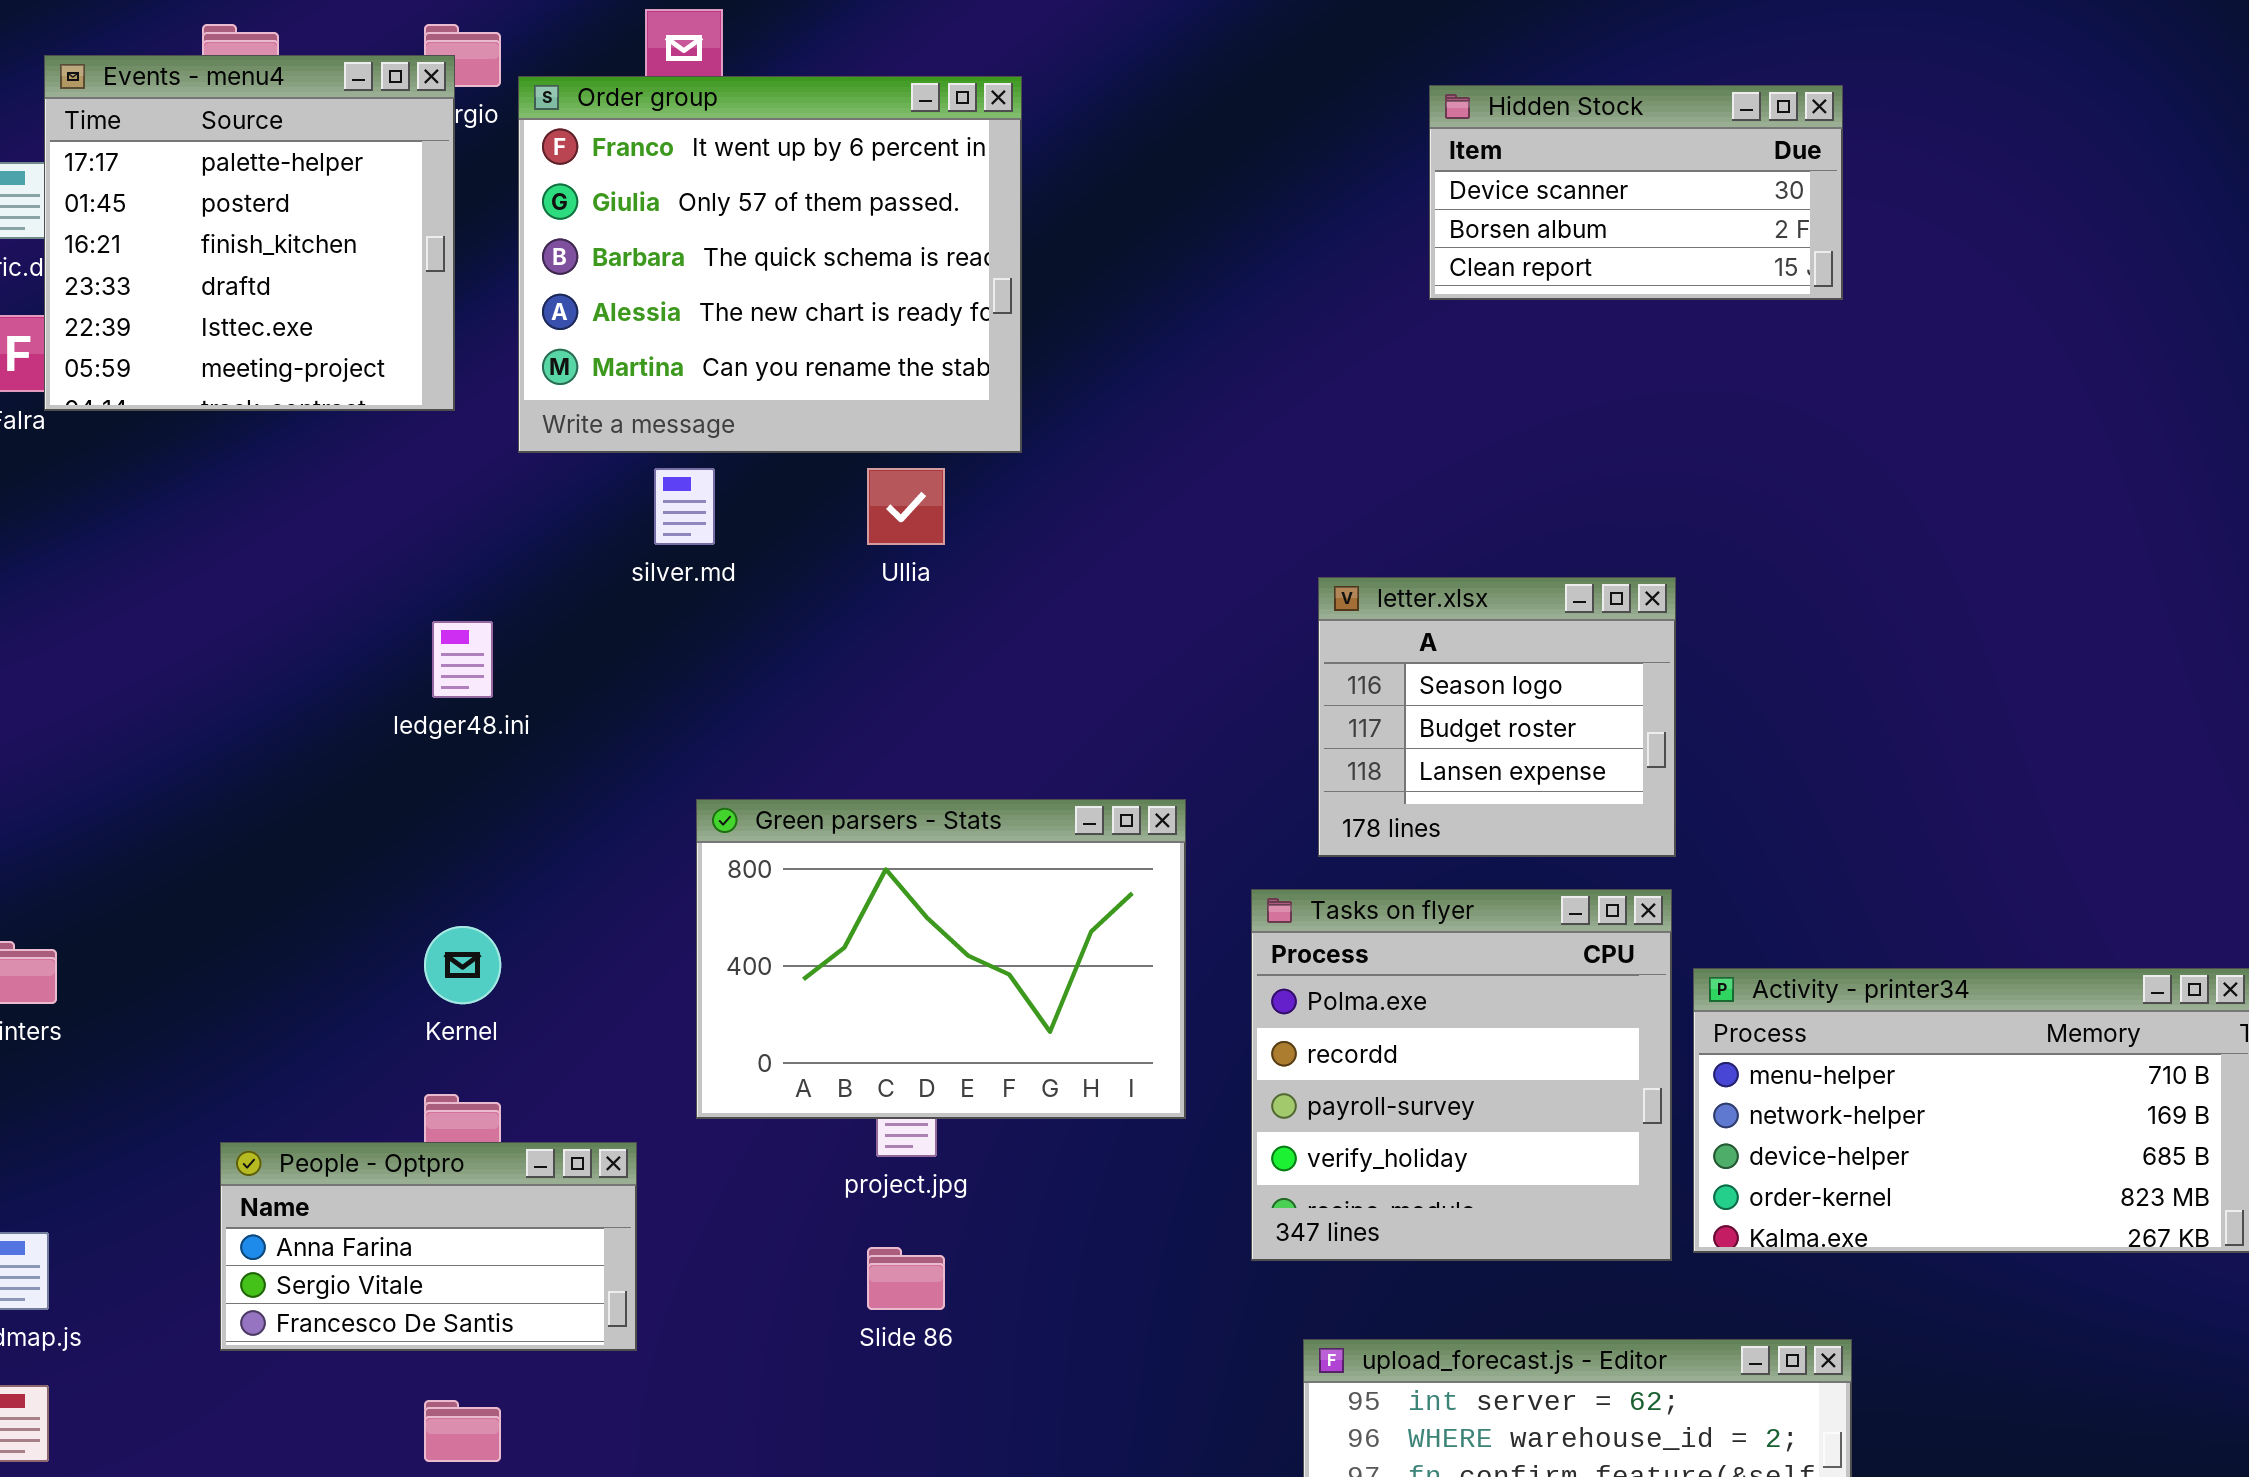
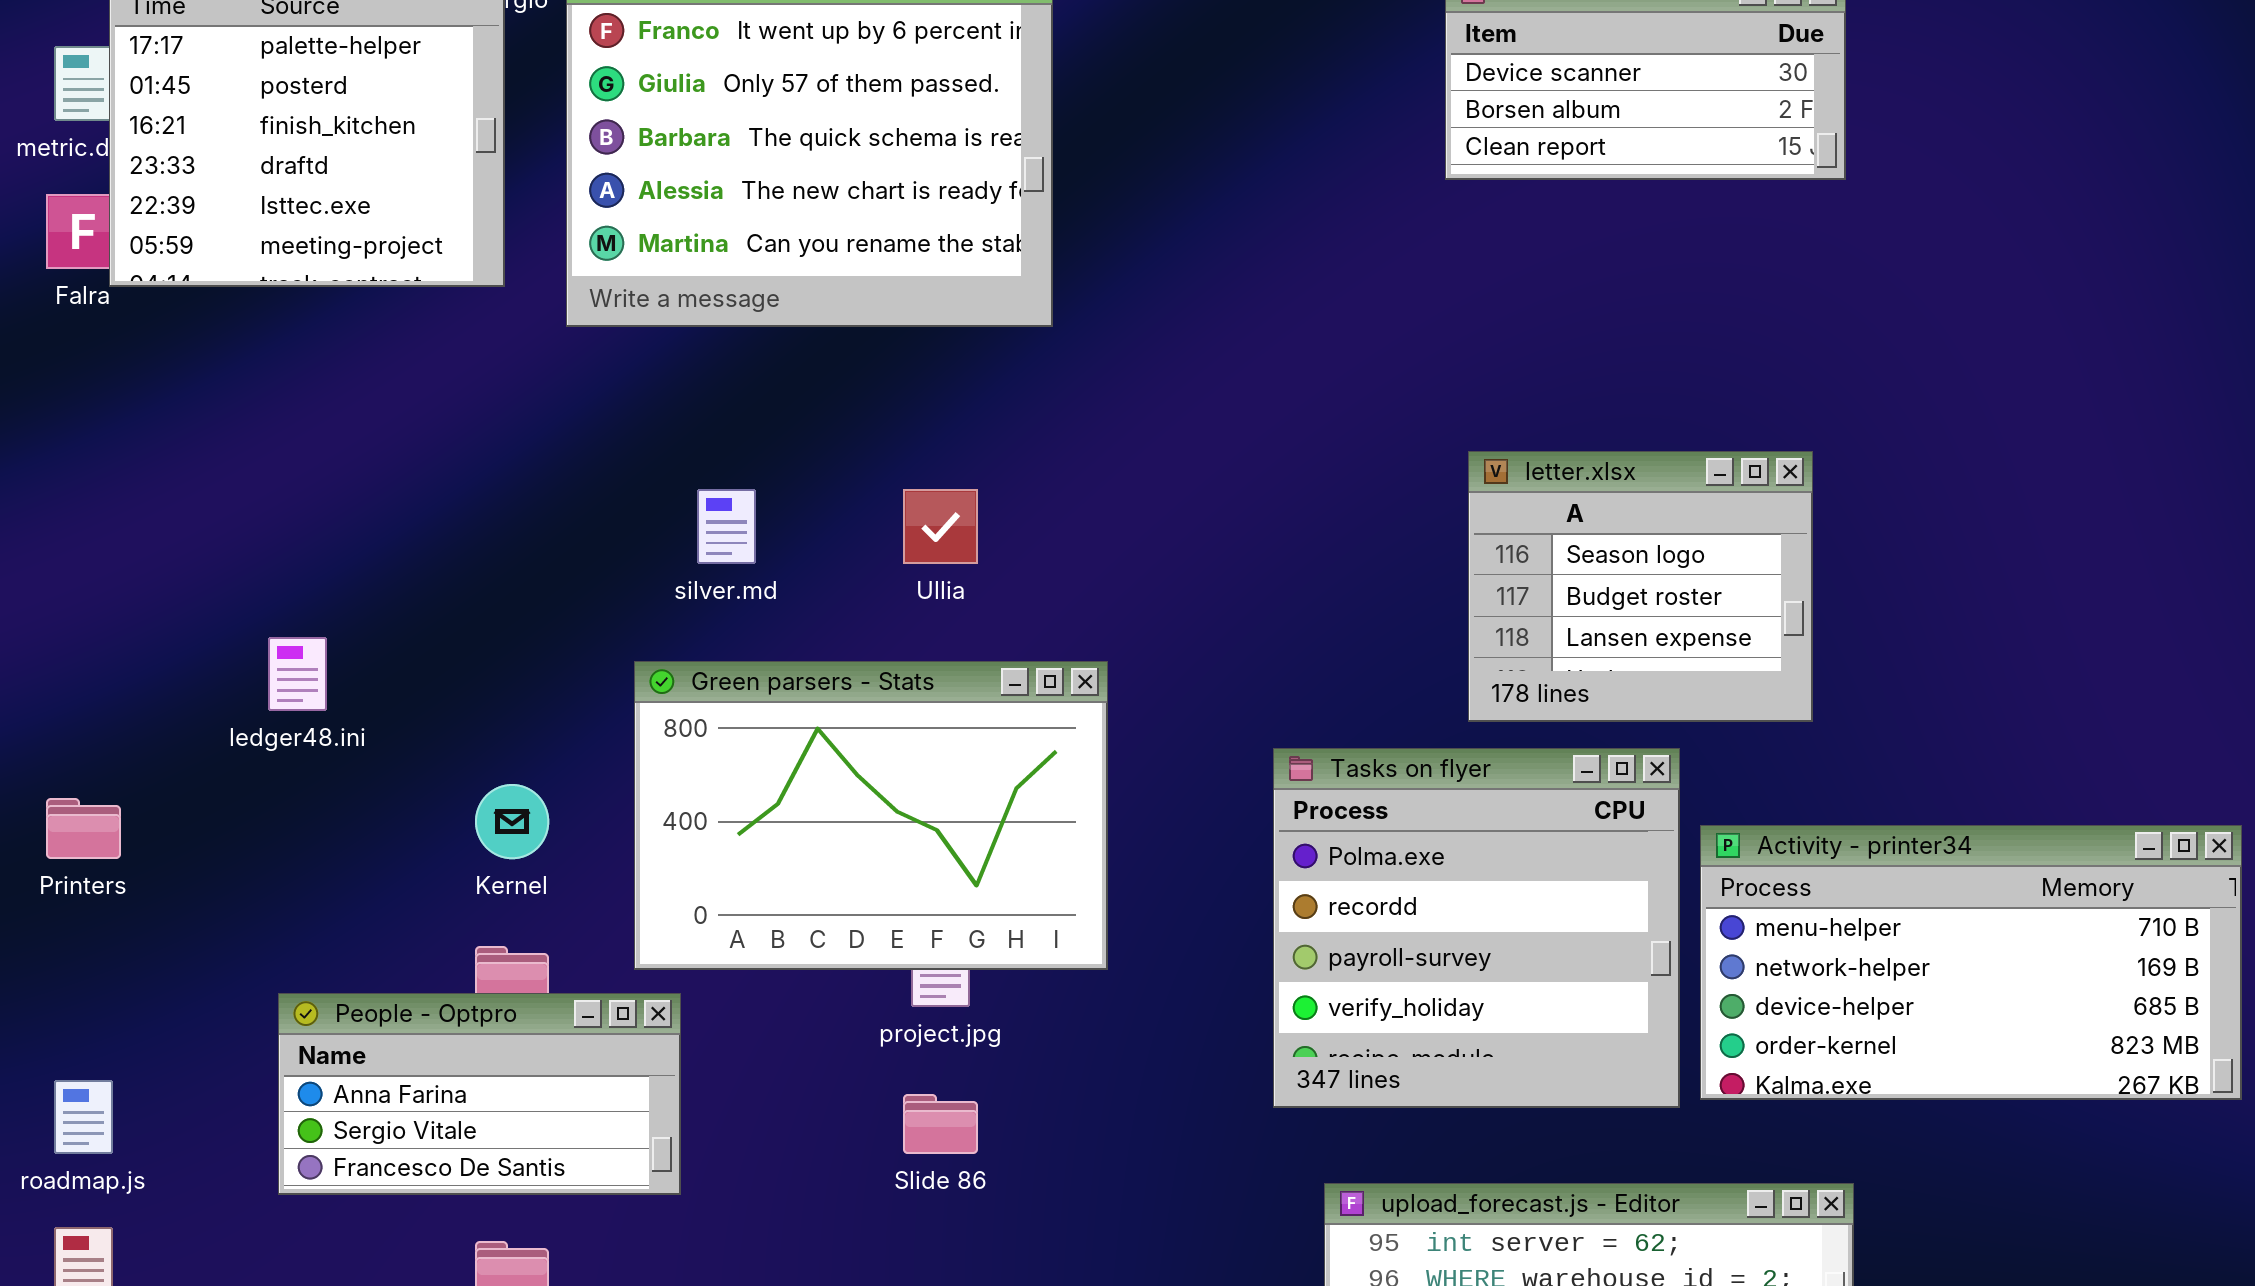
silver.md: [654,468,715,545] -> [697,489,756,564], moved
Ullia: [867,468,945,545] -> [903,489,978,564], moved
letter.xlsx: [1318,577,1676,857] -> [1468,451,1813,722], moved
ledger48.ini: [432,621,493,698] -> [268,637,327,711], moved
Green parsers - Stats: [696,799,1186,1119] -> [634,661,1108,970], moved

